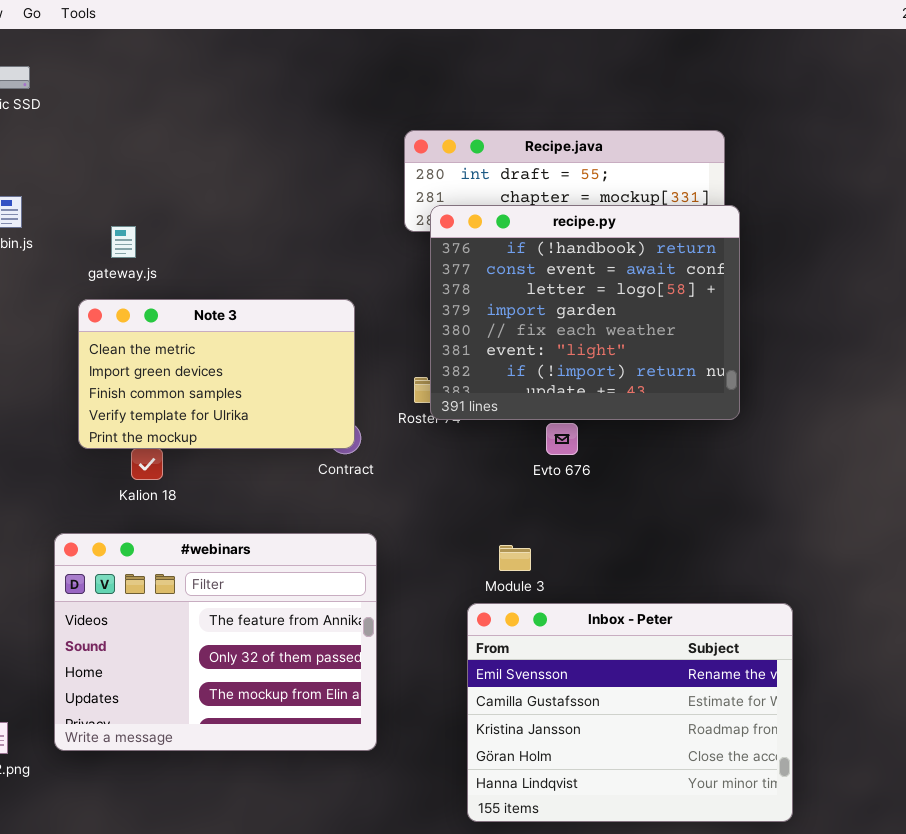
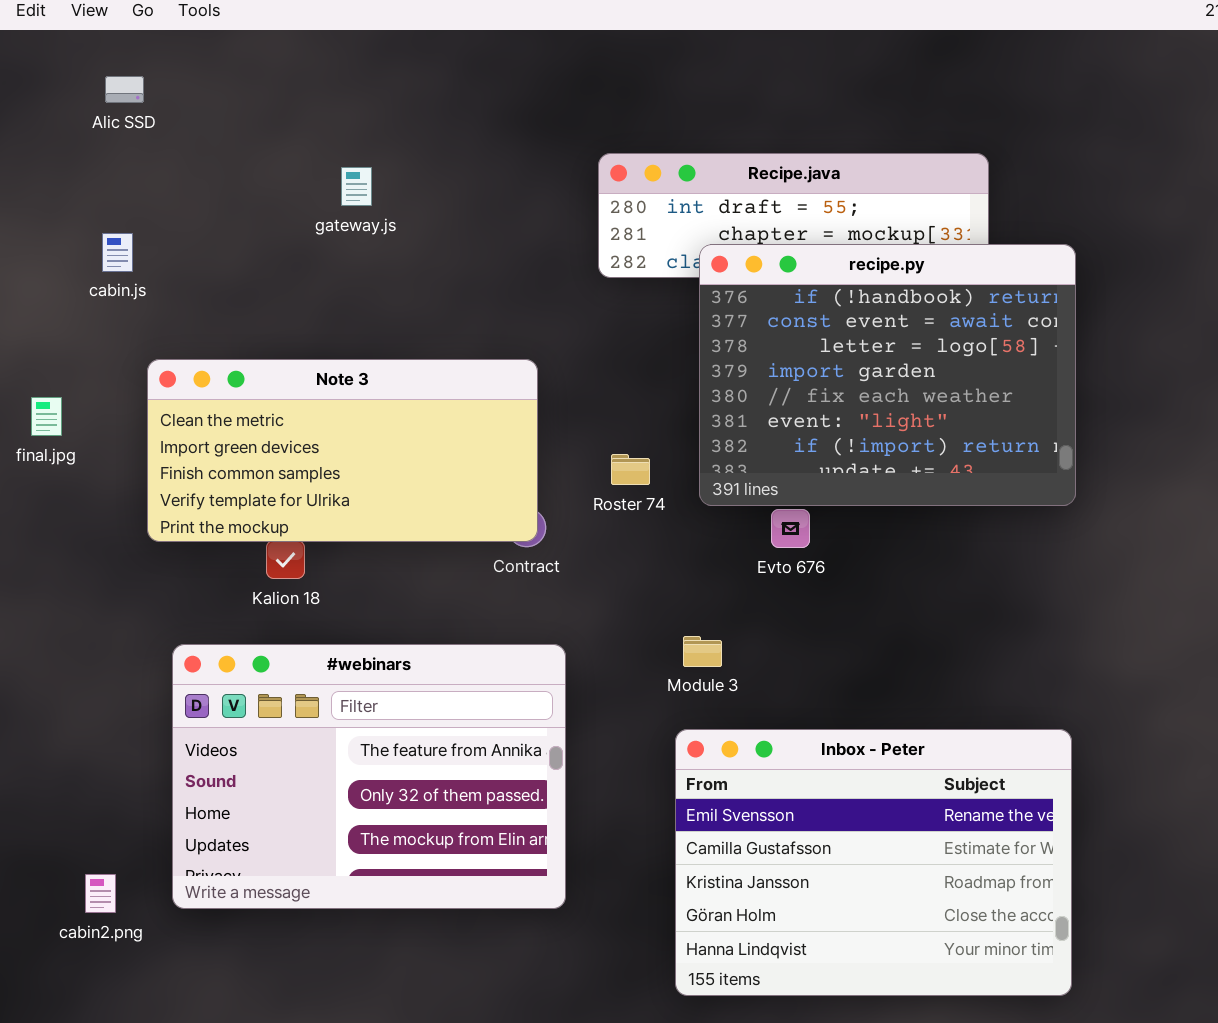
recipe.py: [430,205,740,420] -> [699,244,1076,506], moved
gateway.js: [111,226,136,258] -> [341,167,372,206], moved
Note 3: [78,299,355,449] -> [147,359,538,542], resized
Module 3: [499,545,531,571] -> [683,636,722,667], moved

